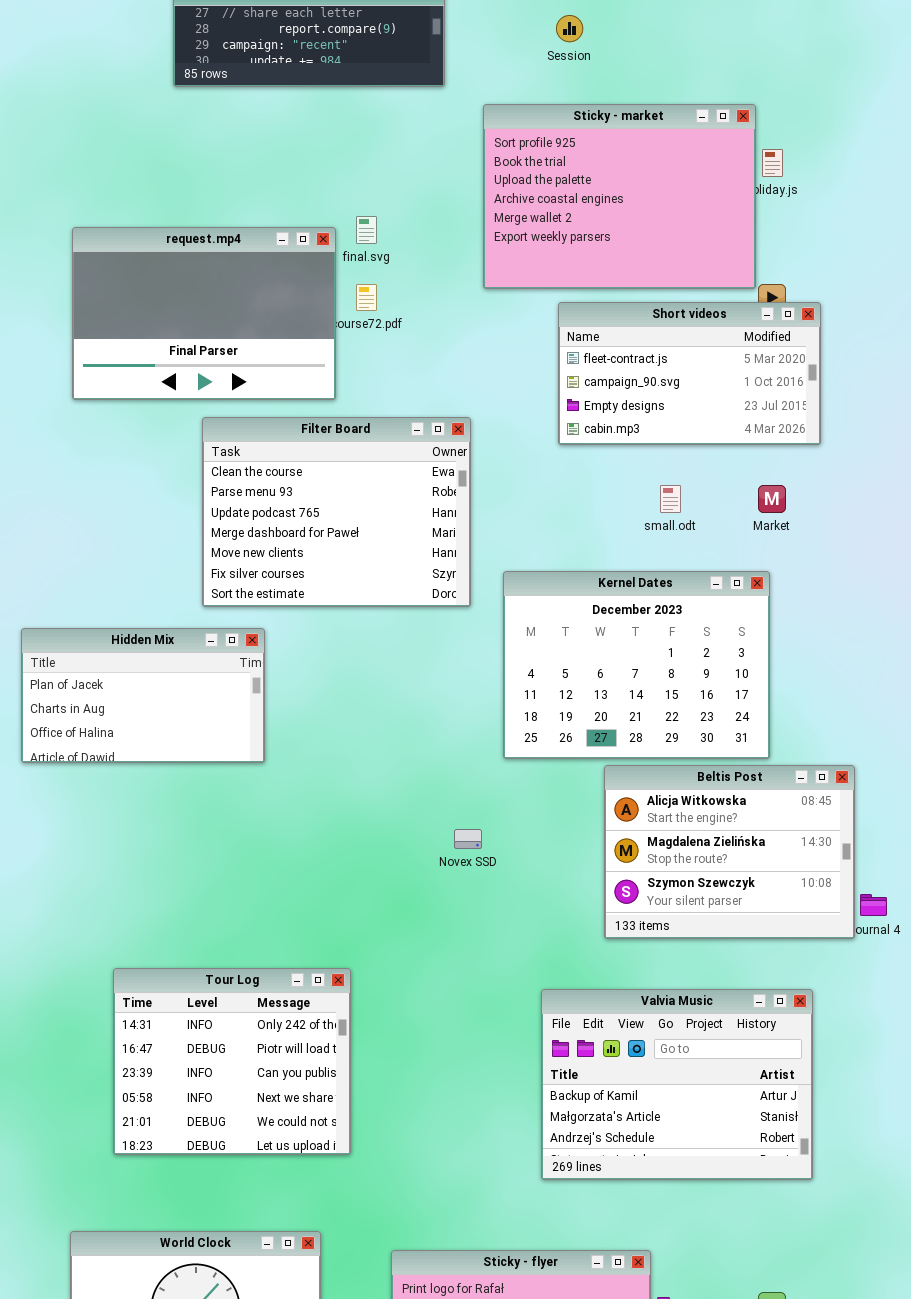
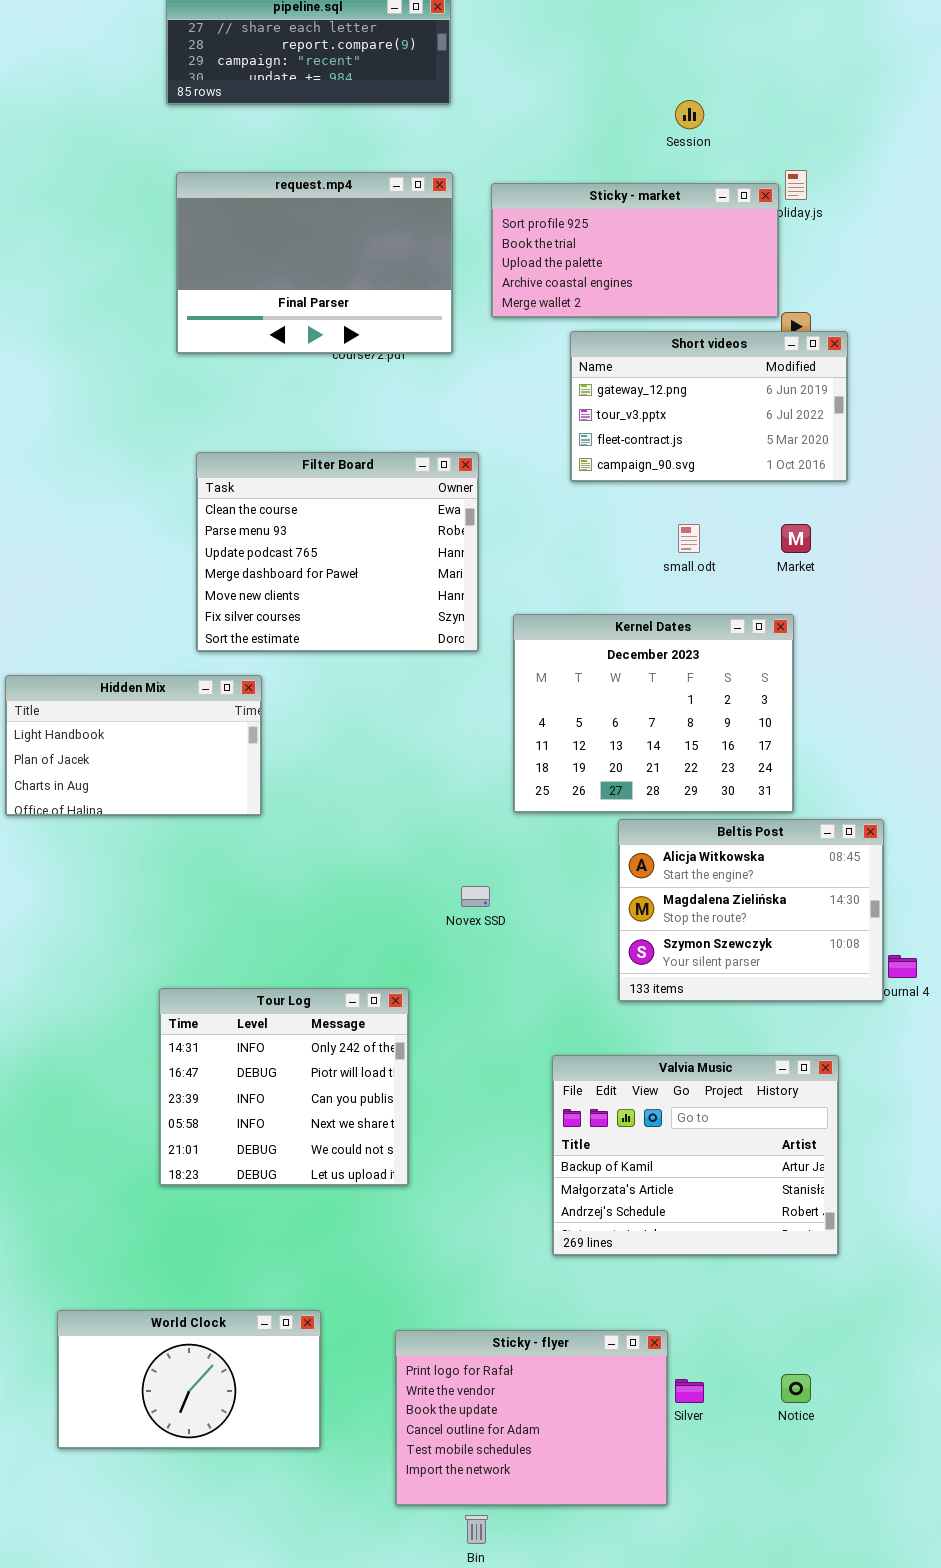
Session: [556,15,583,42] -> [675,100,704,129], moved
Sticky - market: [483,104,756,289] -> [491,183,779,318], resized
request.mp4: [72,227,336,400] -> [176,172,453,354], moved
Short videos: [558,302,821,445] -> [570,331,848,482], scrolled up 2 rows
Hidden Mix: [21,628,265,763] -> [5,675,262,816], scrolled up 1 row
Tour Log: [113,968,351,1155] -> [159,988,409,1186], moved

